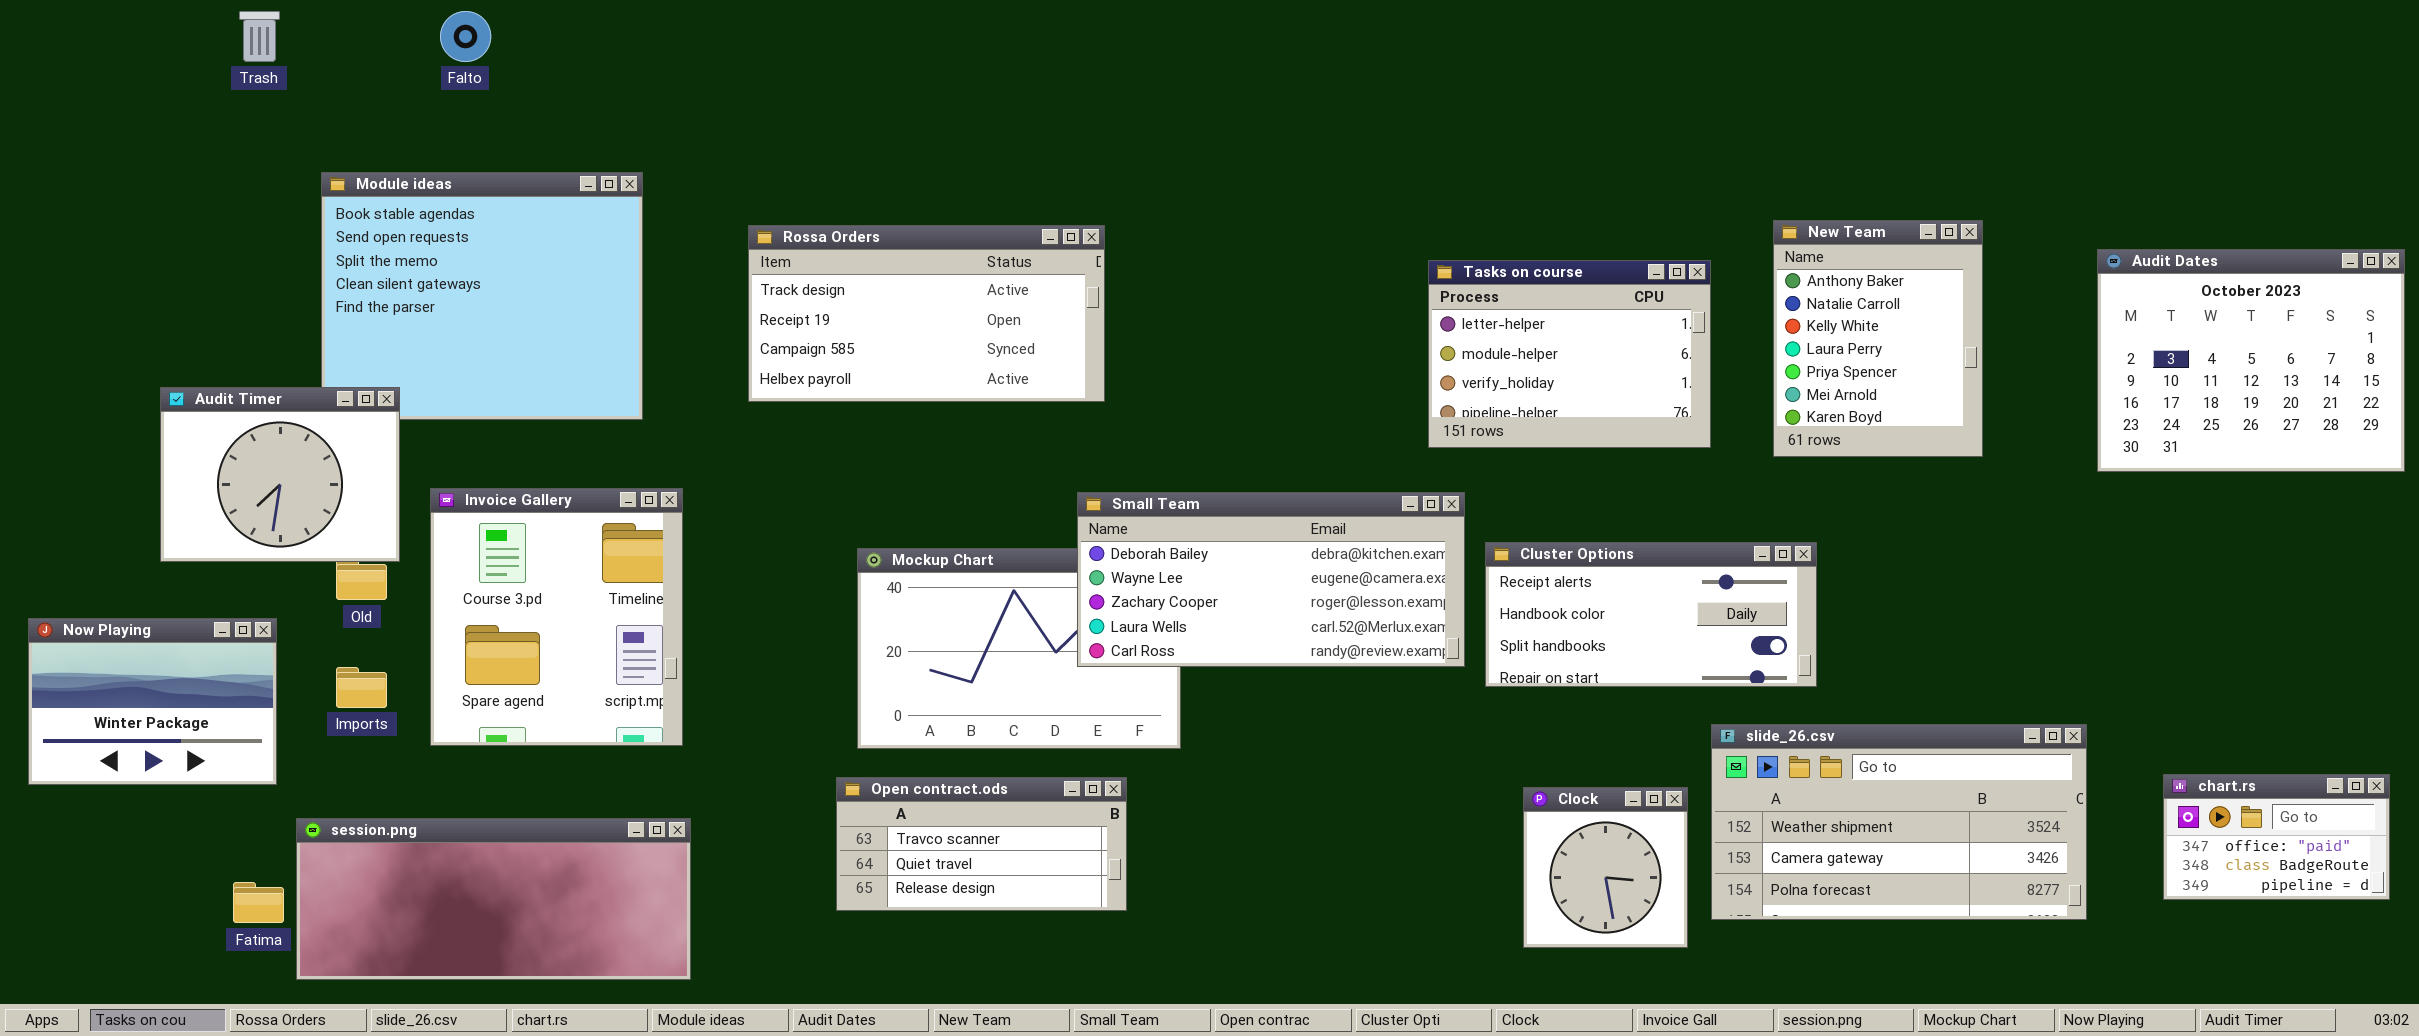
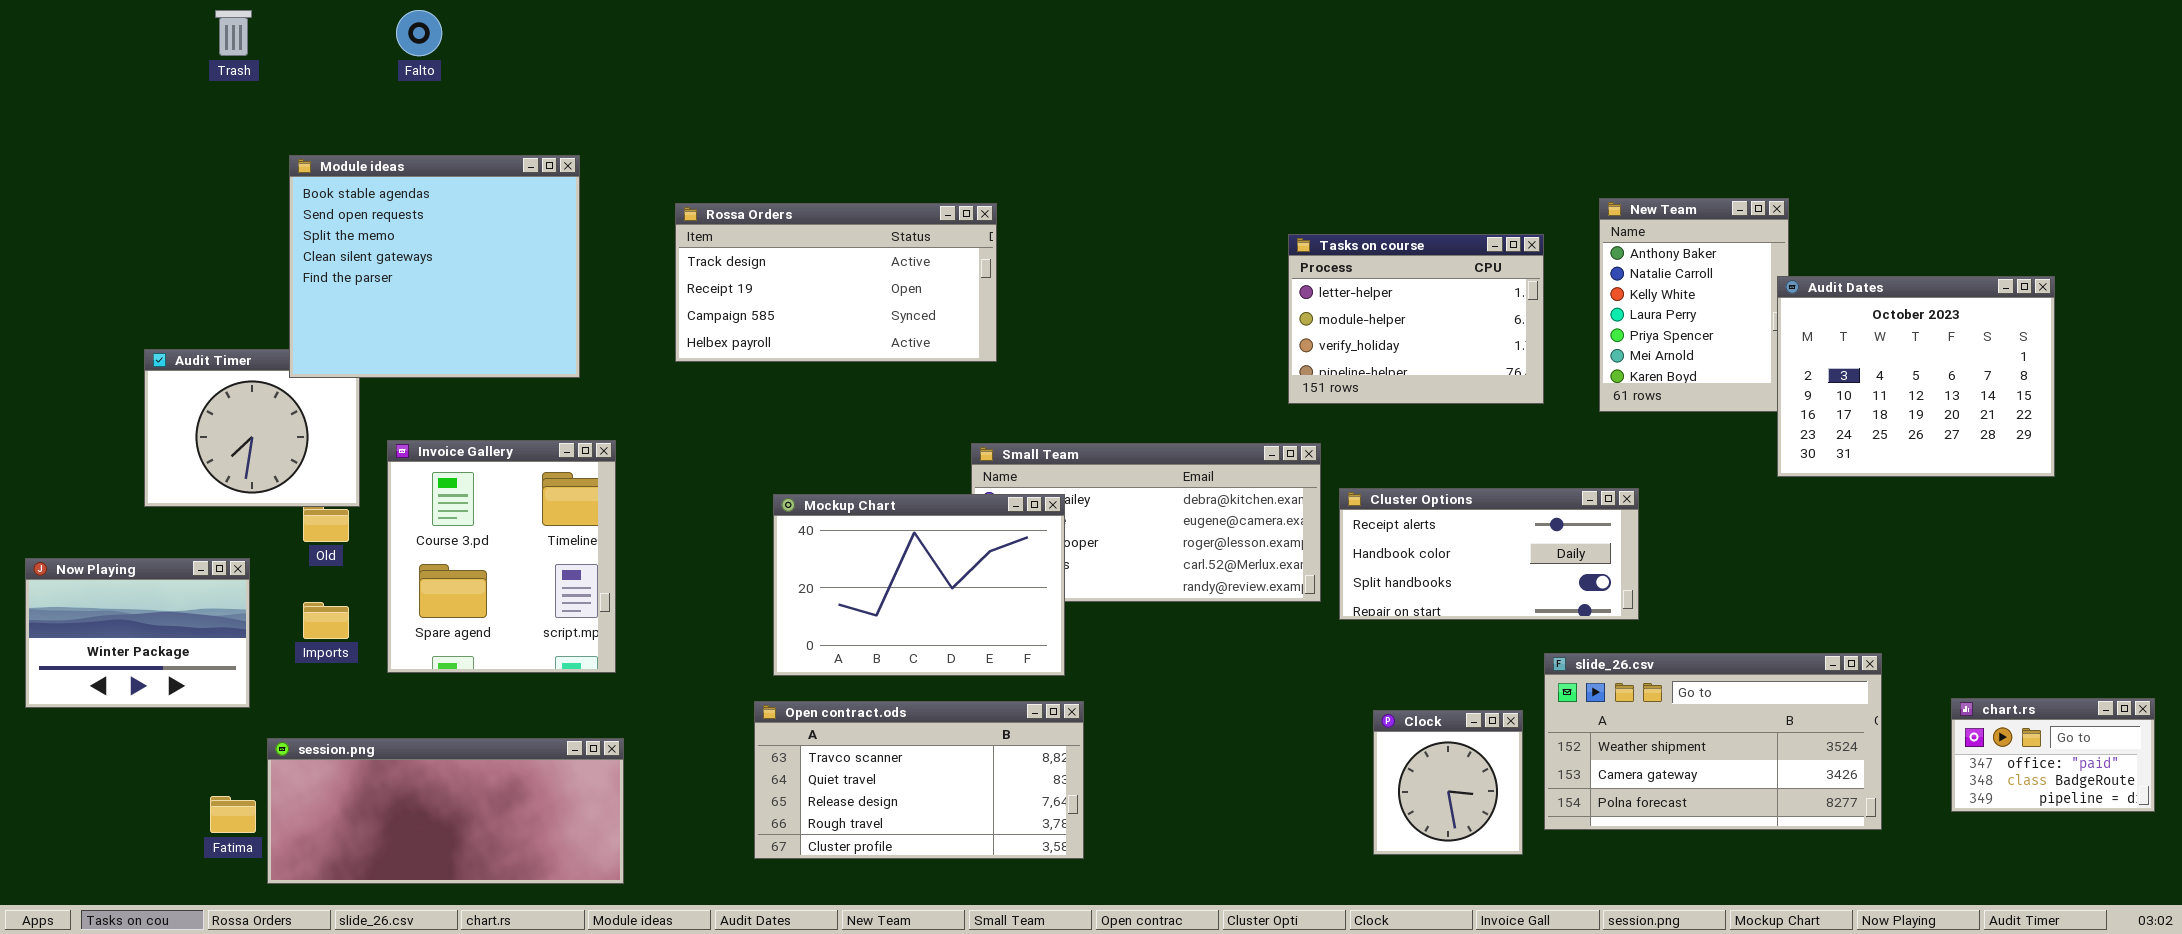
Module ideas: [321,172,643,420] -> [289,155,580,378], raised
Audit Dates: [2097,249,2405,472] -> [1777,276,2055,477], moved
Mockup Chart: [857,548,1181,749] -> [773,494,1065,676], raised
Open contract.ods: [836,777,1127,911] -> [754,701,1084,859], resized

